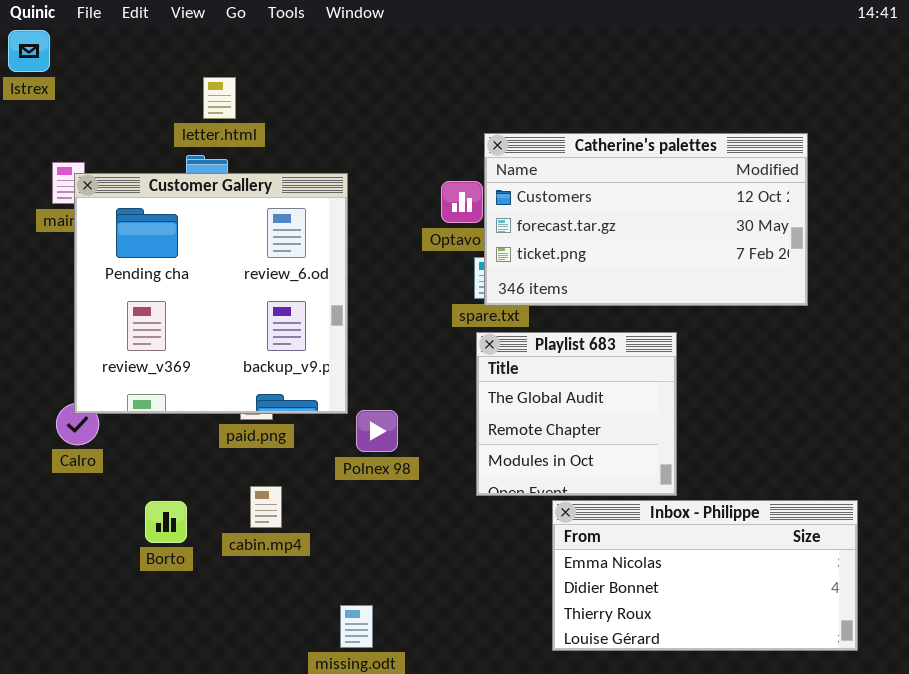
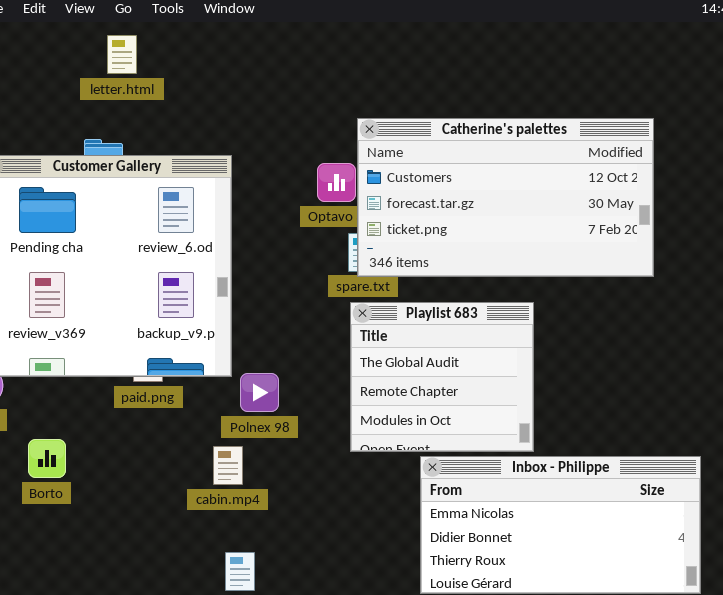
letter.html: [203,77,236,119] -> [107,35,137,74], moved
cabin.mp4: [250,486,282,528] -> [213,446,243,485], moved
Borto: [145,501,187,543] -> [28,439,66,478], moved

